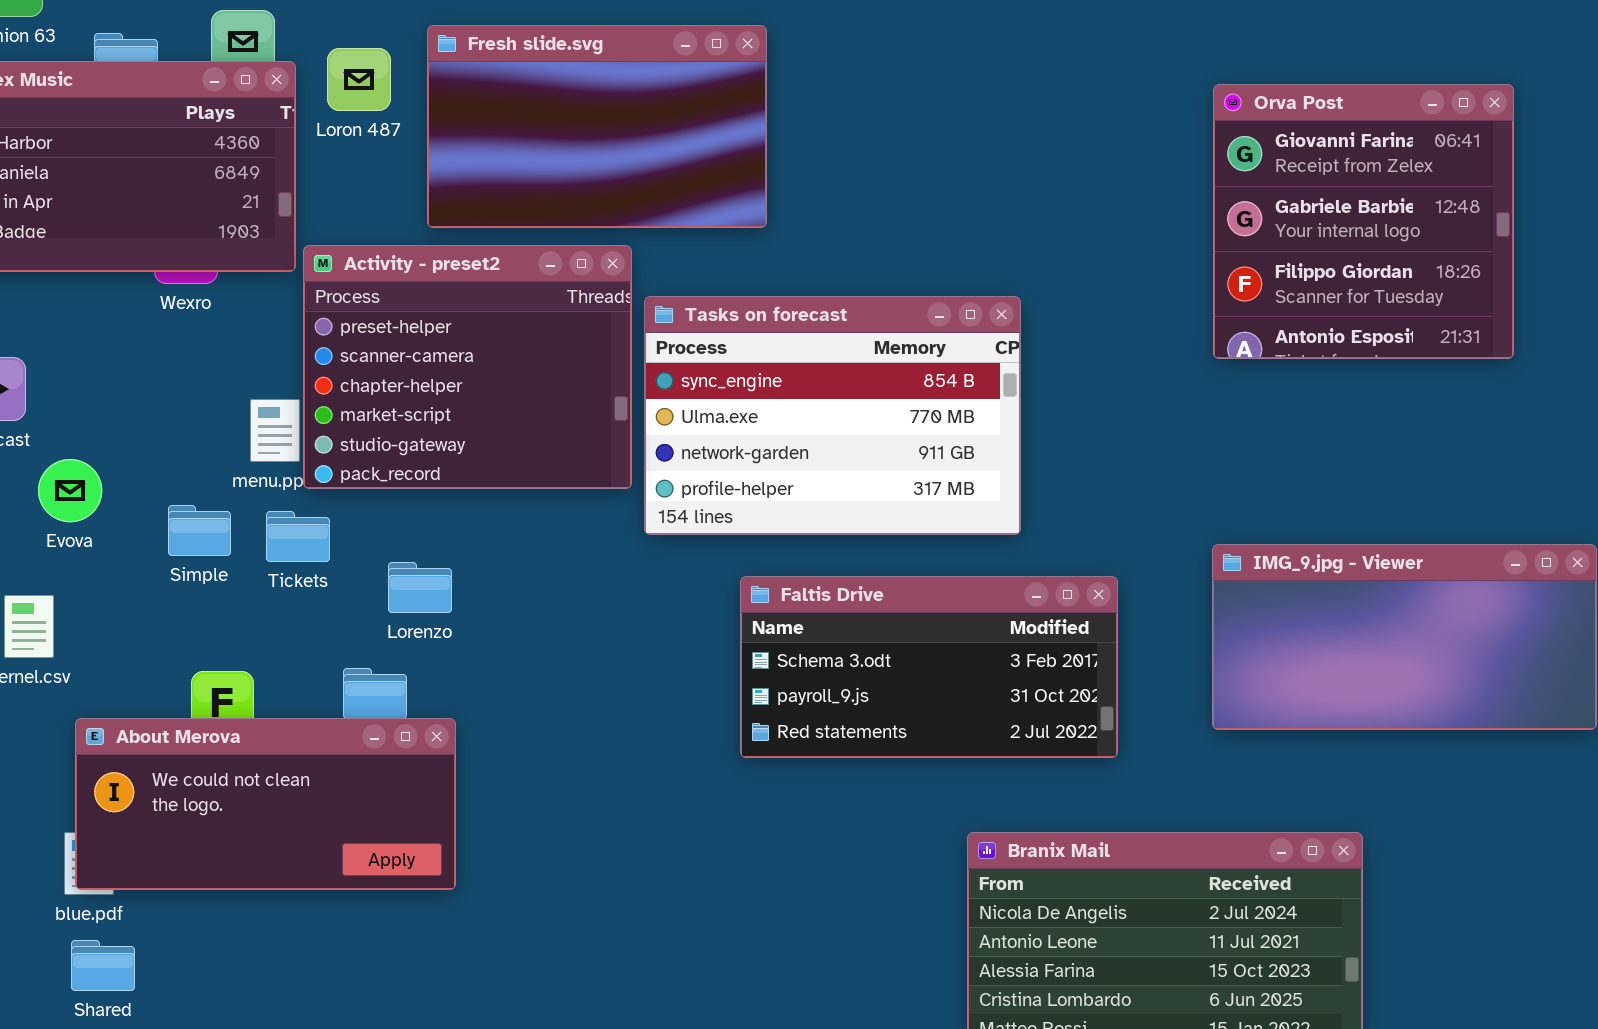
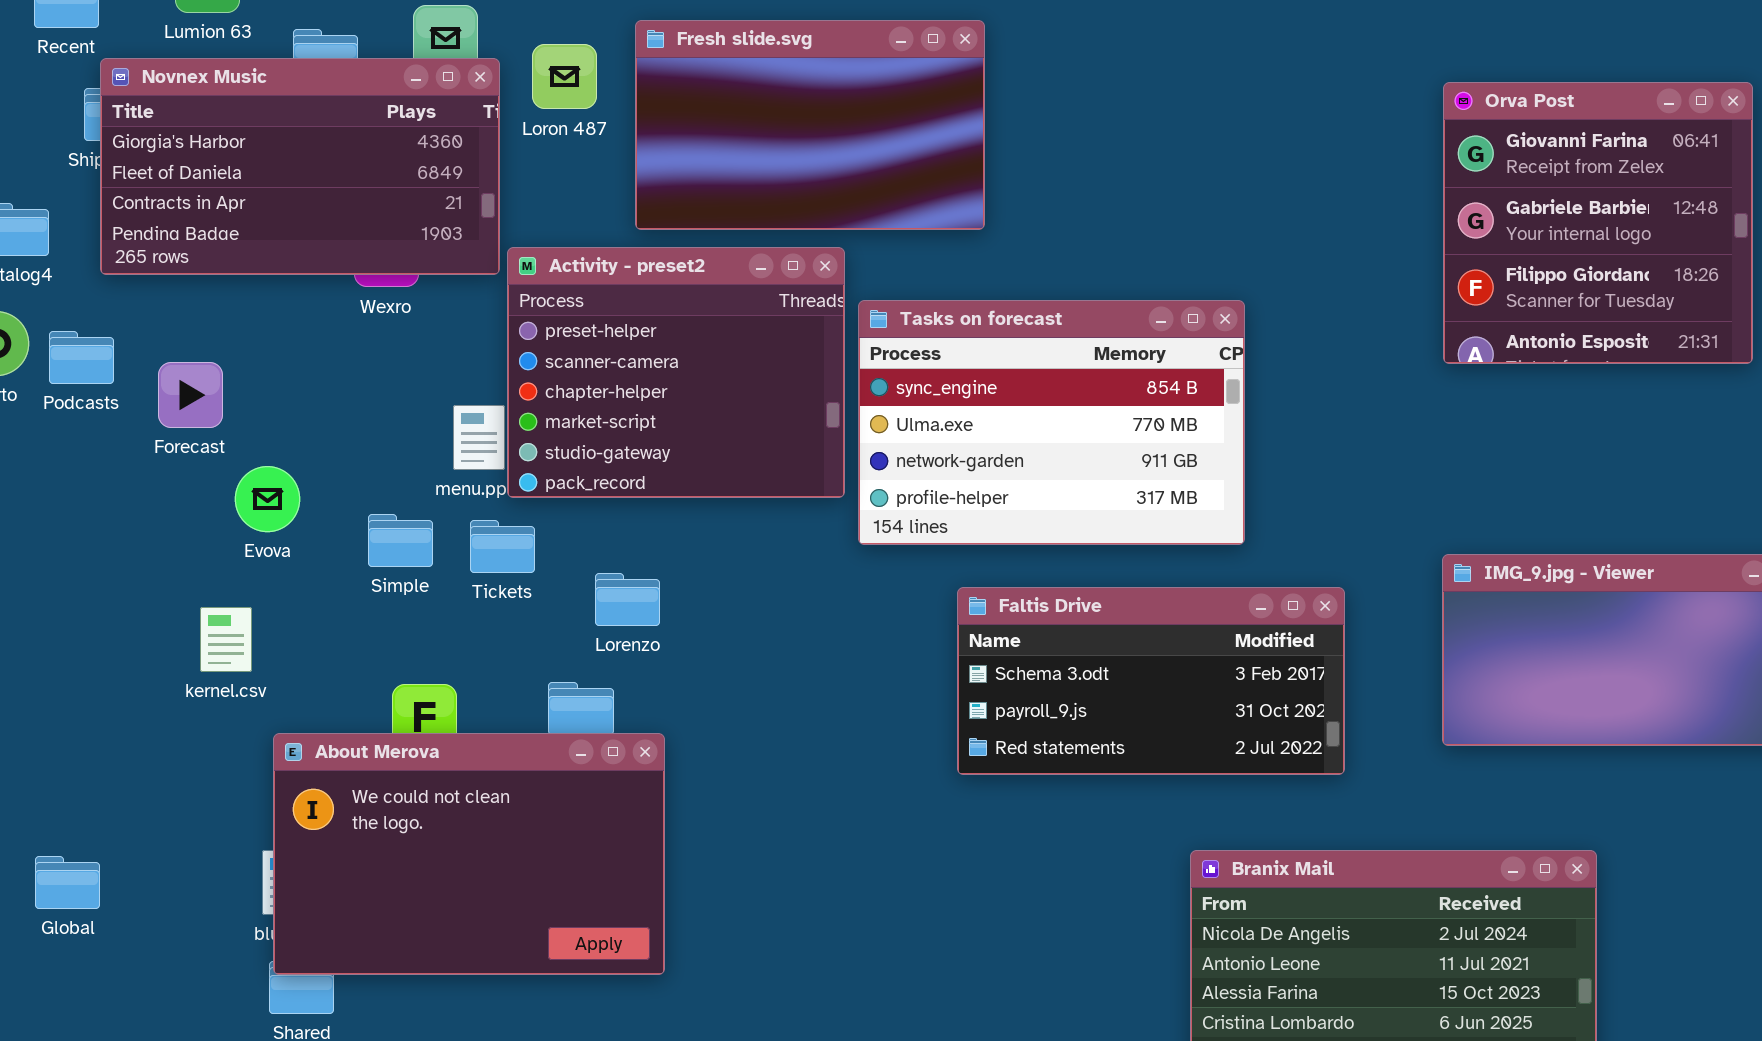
About Merova: [75,718,456,890] -> [273,733,665,975], resized

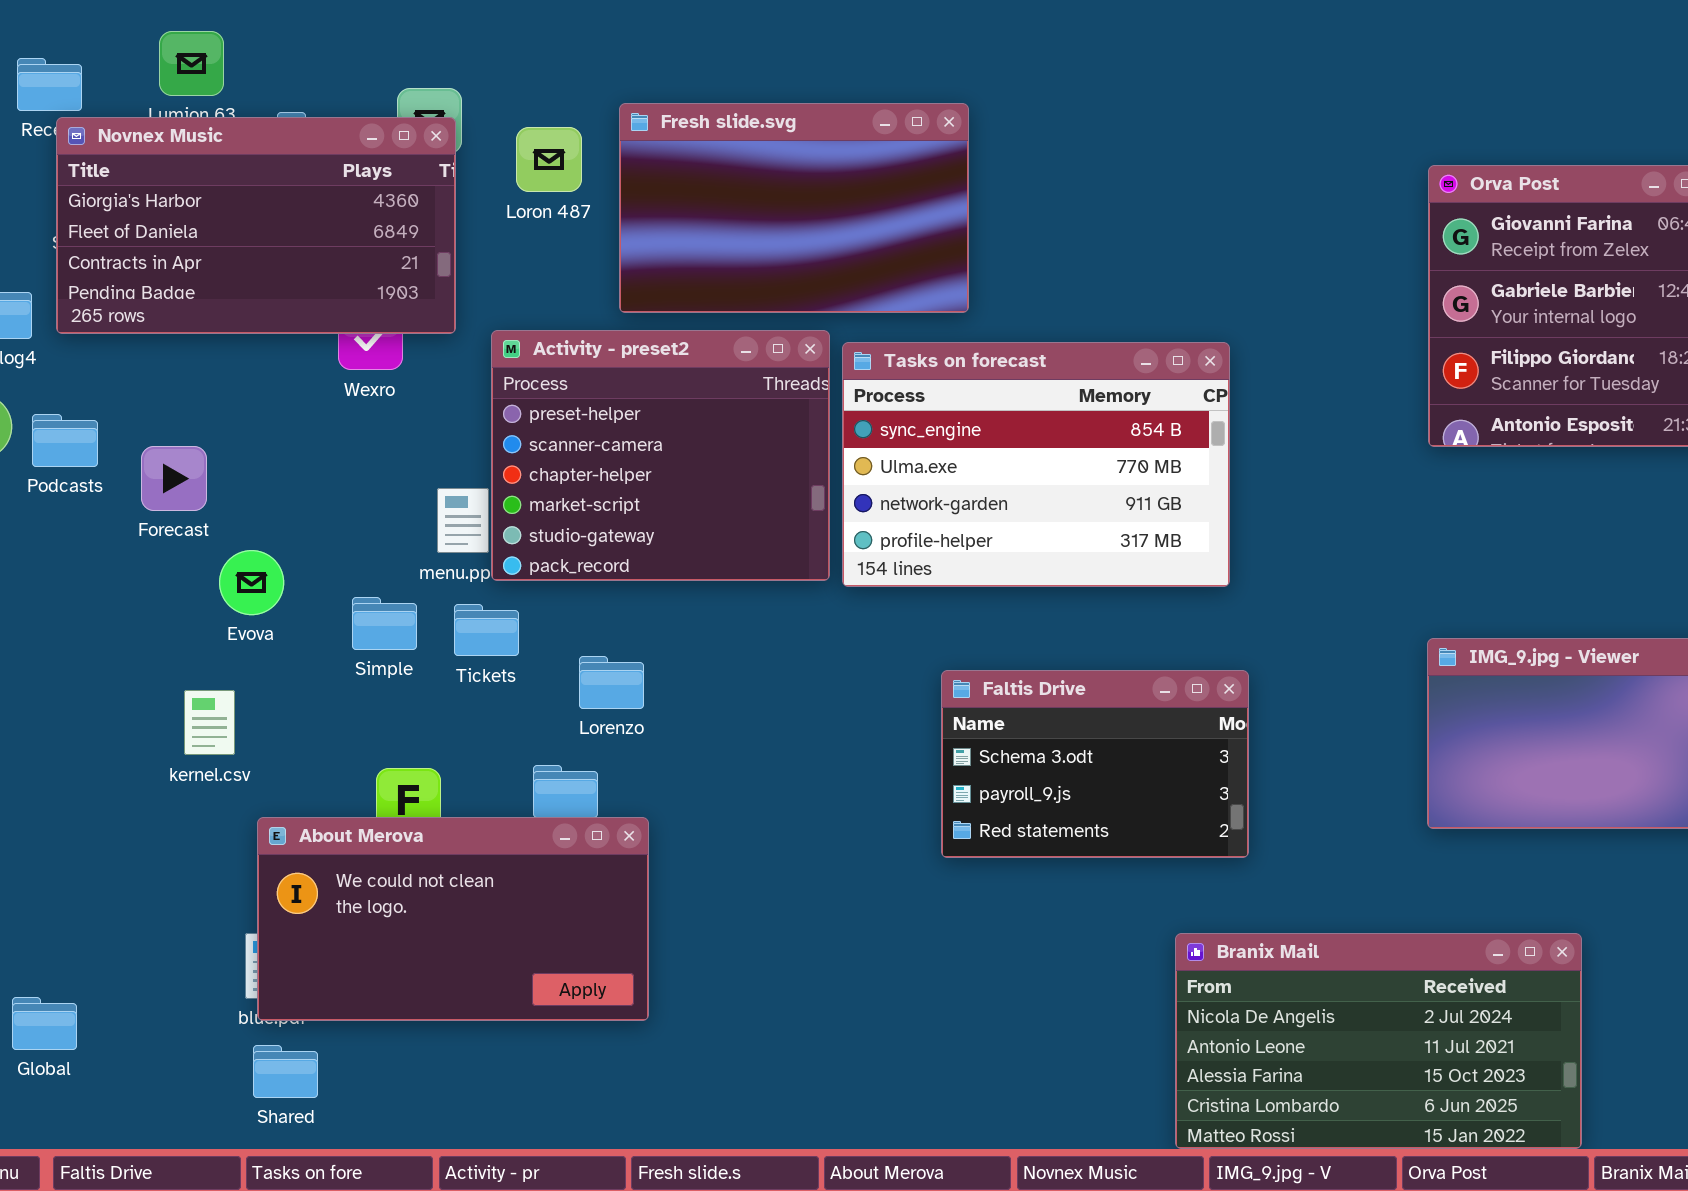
Novnex Music: [100,58,500,275] -> [56,117,456,334], moved
Tasks on forecast: [858,300,1245,545] -> [842,342,1230,587], moved
Faltis Drive: [957,587,1345,775] -> [941,670,1249,858], resized
About Merova: [273,733,665,975] -> [257,817,649,1021], resized
Global: [35,856,100,909] -> [12,997,77,1050], moved

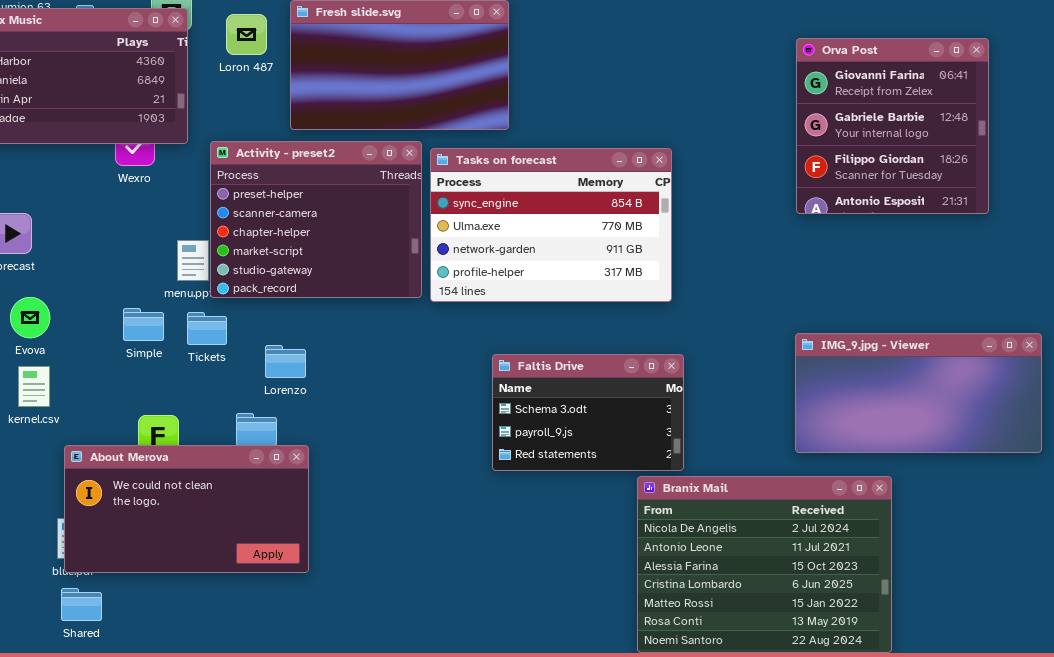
Evova: [219,550,284,615] -> [10,297,50,338], moved
Branix Mail: [1175,933,1582,1149] -> [637,476,892,653], resized

